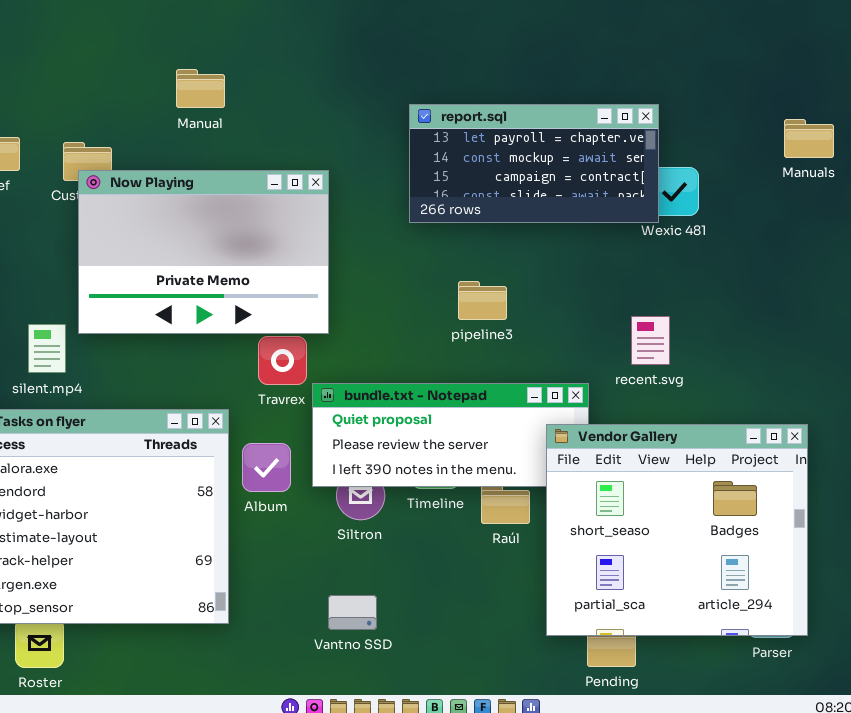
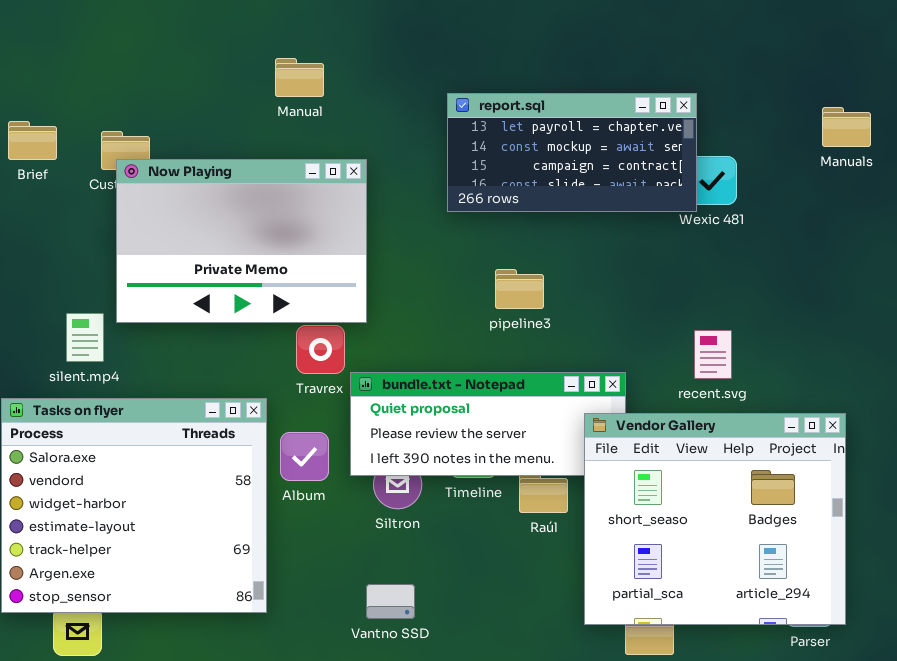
Manual: [176,69,225,108] -> [275,58,324,97], moved
recent.svg: [631,316,670,365] -> [694,330,732,379], moved

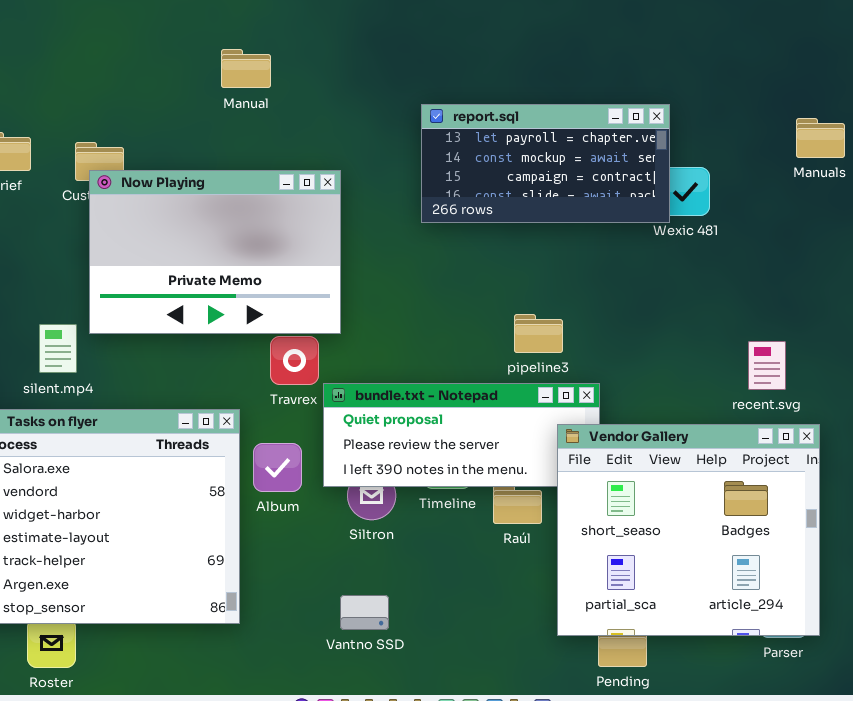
Manual: [275,58,324,97] -> [221,49,271,88], moved
pipeline3: [495,269,544,309] -> [514,314,563,353], moved
recent.svg: [694,330,732,379] -> [748,341,786,390], moved

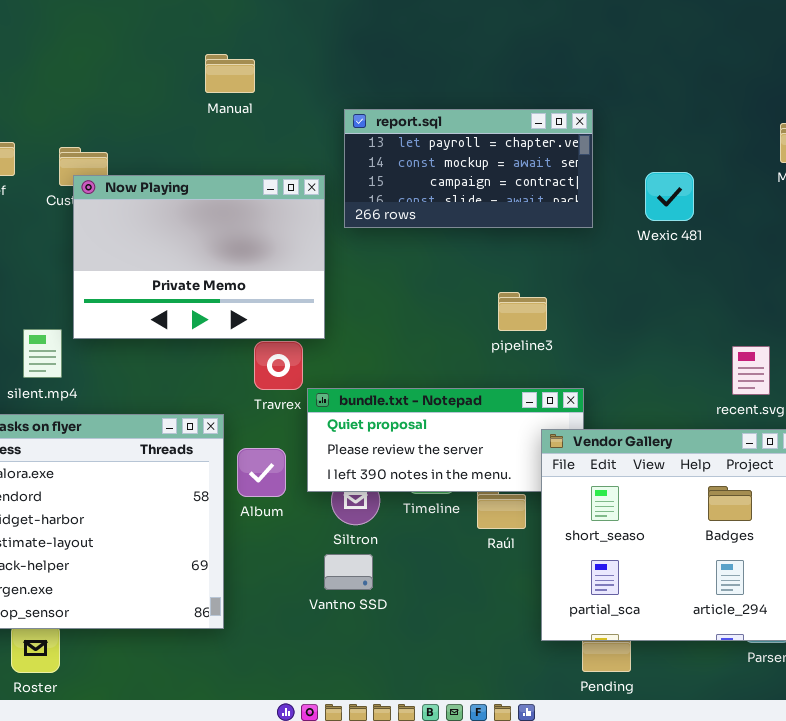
report.sql: [421,104,670,223] -> [344,109,593,228], moved
pipeline3: [514,314,563,353] -> [498,292,547,331], moved
Vantno SSD: [340,595,389,630] -> [324,554,373,590], moved

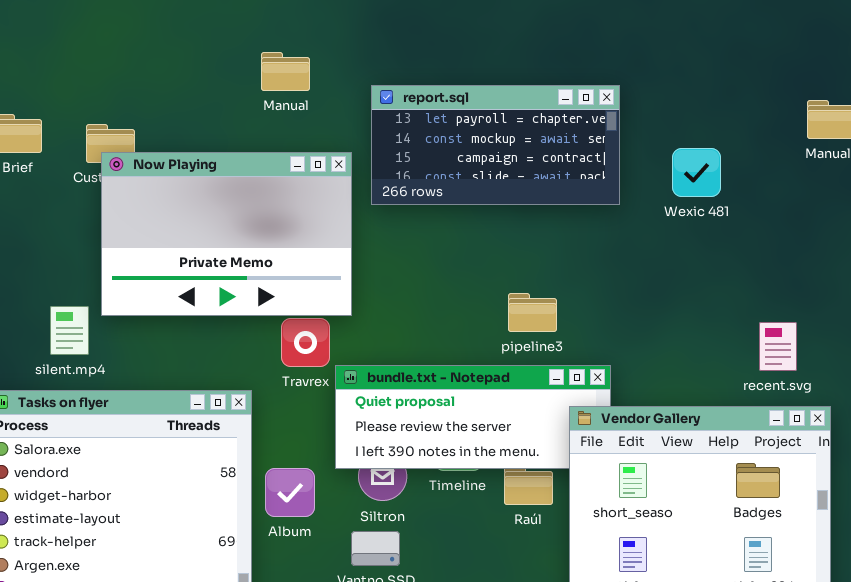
Manual: [205,54,255,93] -> [261,52,310,91], moved
pipeline3: [498,292,547,331] -> [508,293,557,332], moved
Album: [237,448,286,497] -> [265,468,315,517], moved

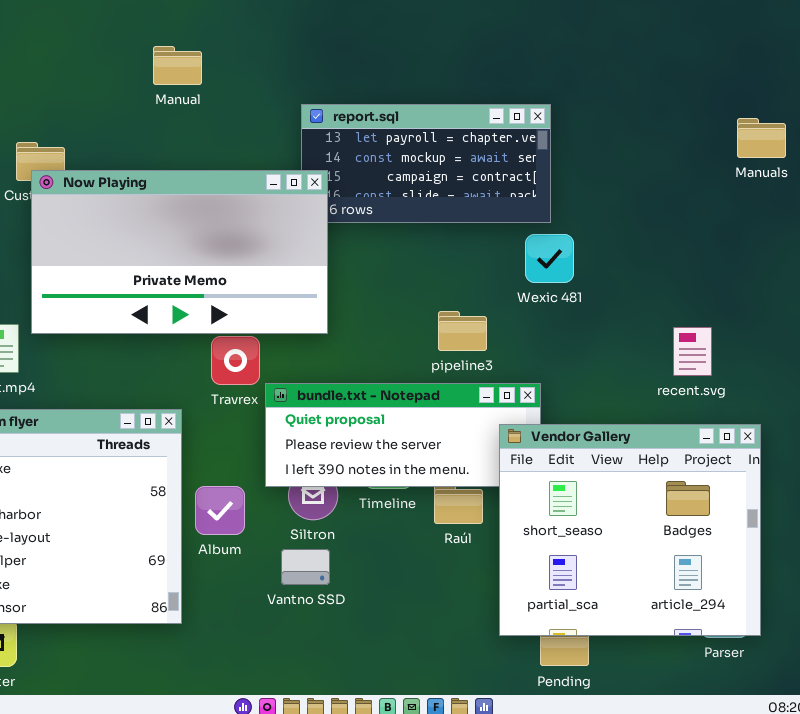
Manual: [261,52,310,91] -> [153,46,202,85], moved
Wexic 481: [672,148,721,197] -> [525,234,574,283], moved
Now Playing: [101,152,352,316] -> [31,170,328,334], resized
recent.svg: [759,322,797,371] -> [673,327,712,376], moved

